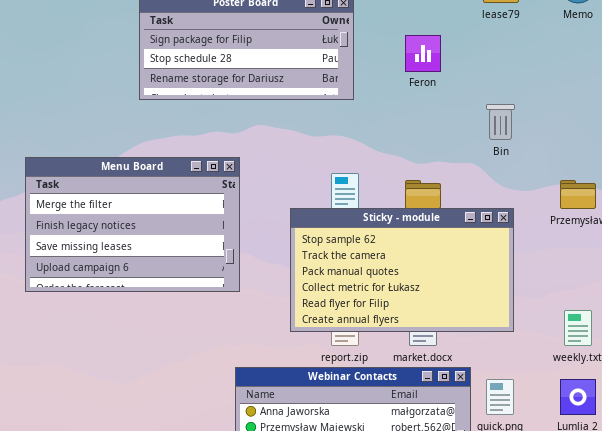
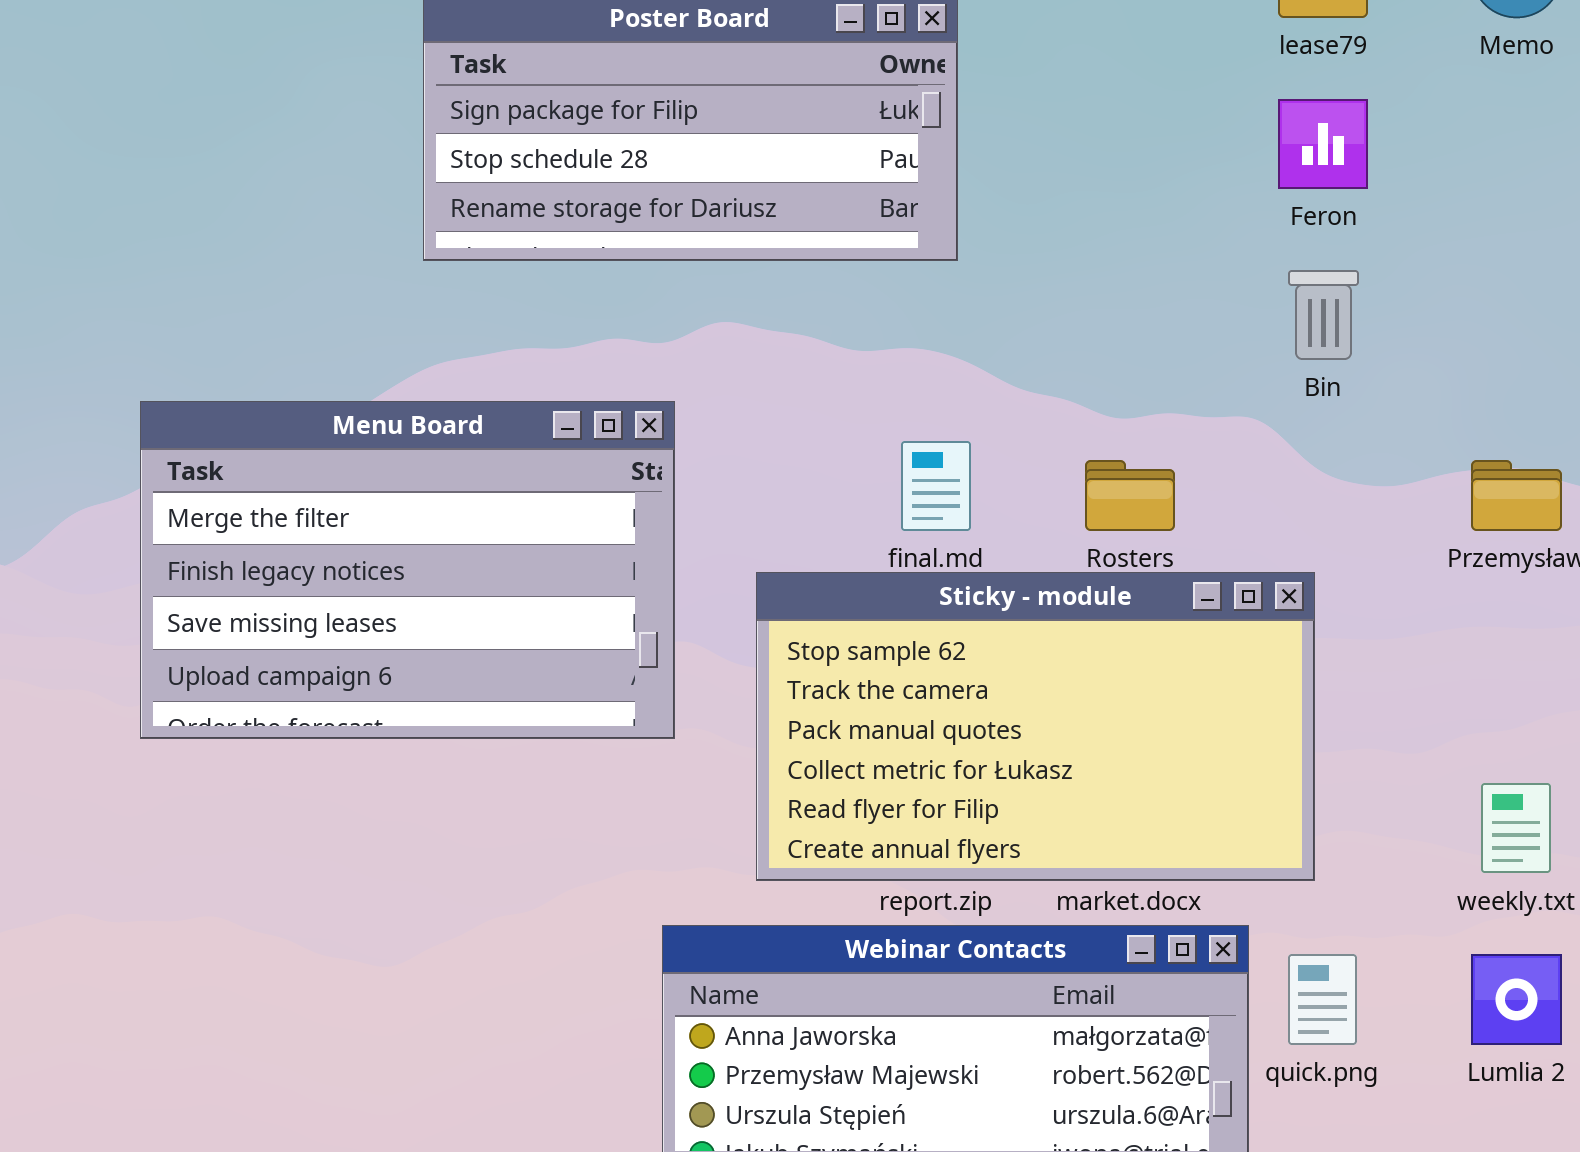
Feron: [405,35,441,72] -> [1278,99,1368,189], moved
Sticky - module: [290,208,514,332] -> [756,572,1315,881], moved

